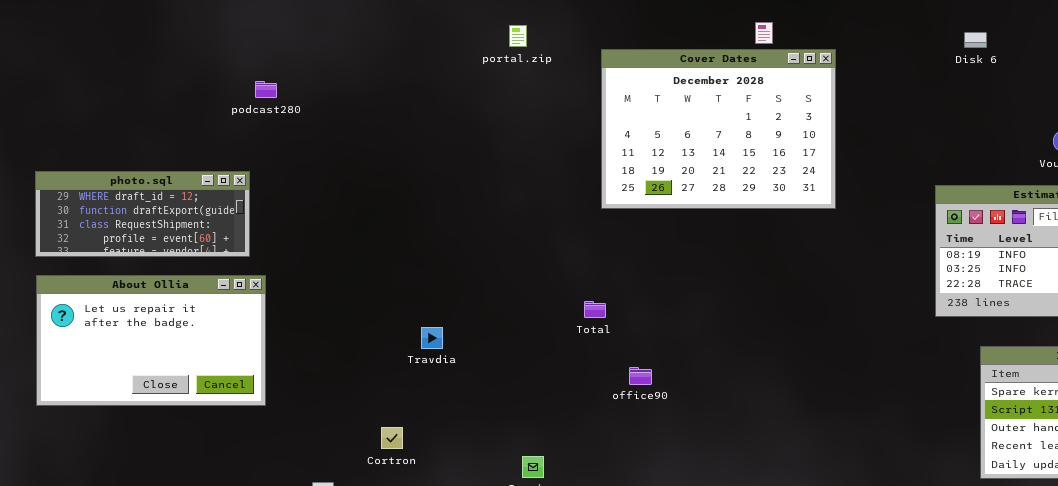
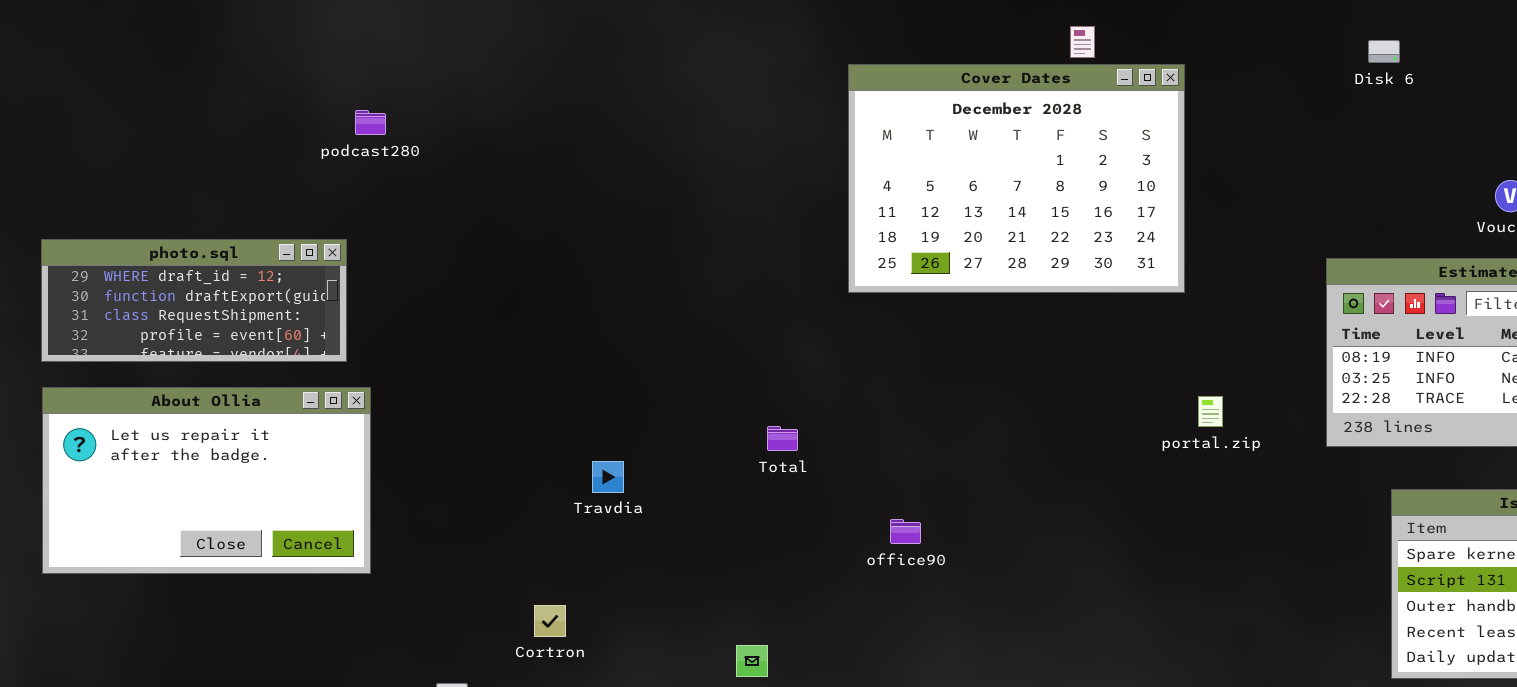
portal.zip: [509,25,527,47] -> [1198,396,1223,427], moved
Total: [584,301,606,318] -> [767,426,798,451], moved

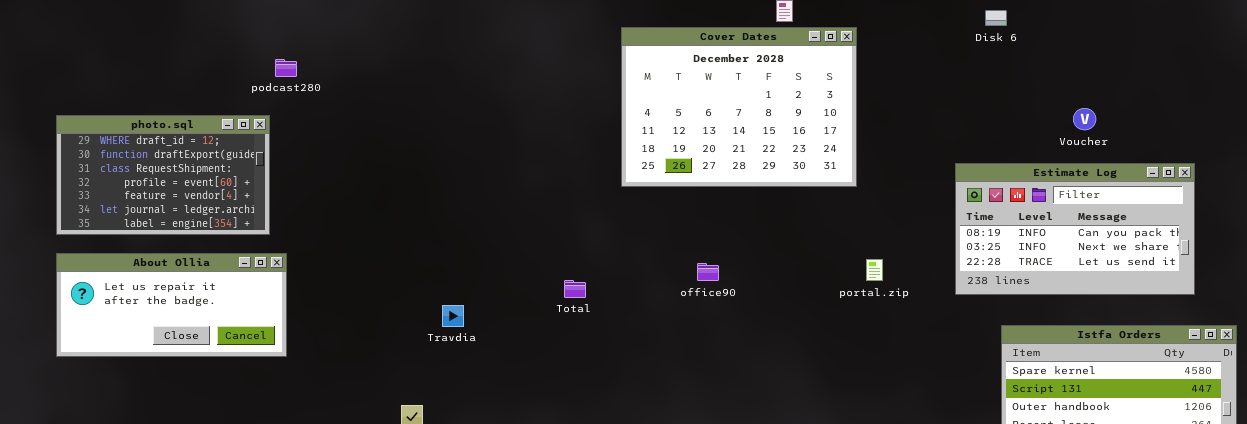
photo.sql: [41,239,347,362] -> [56,115,270,235], resized
About Ollia: [42,387,371,574] -> [56,253,287,357], resized
office90: [890,519,921,544] -> [697,263,719,281], moved

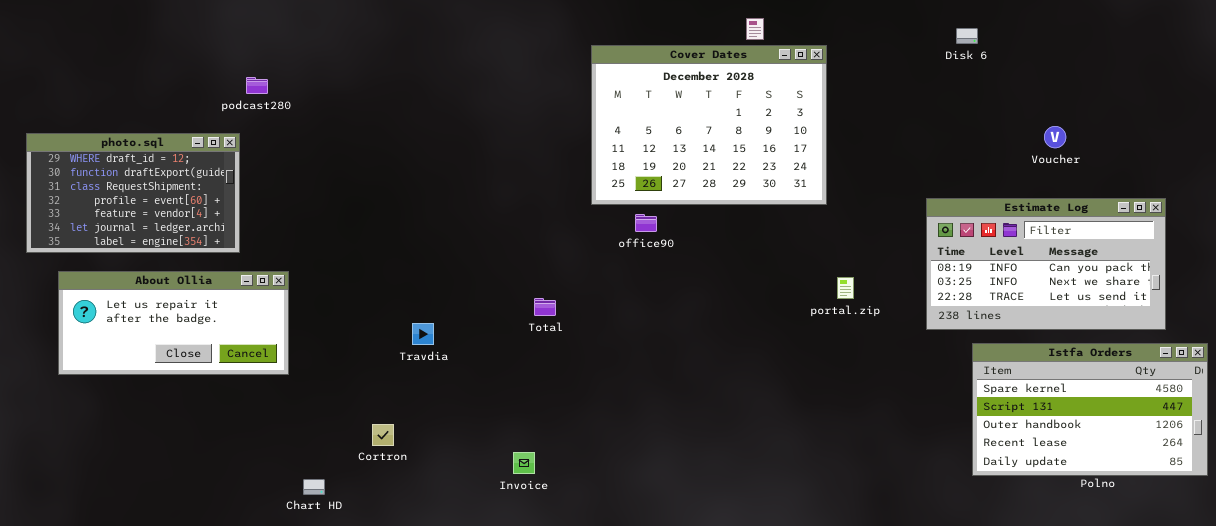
Estimate Log: [955,163,1195,295] -> [926,198,1166,330], moved
About Ollia: [56,253,287,357] -> [58,271,289,375], moved
office90: [697,263,719,281] -> [635,214,657,232], moved

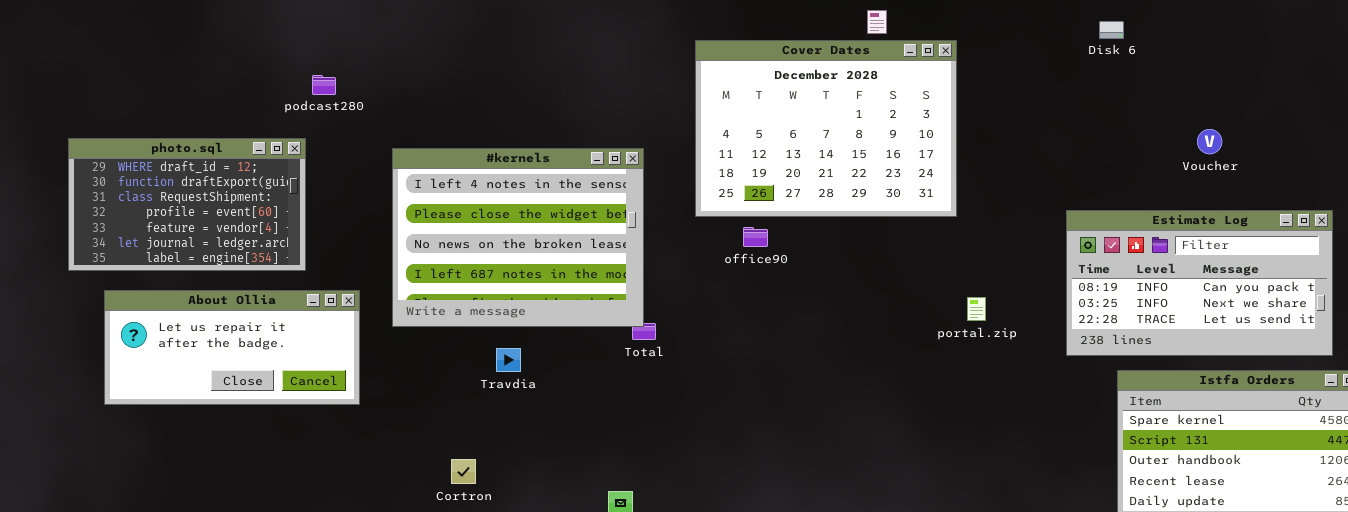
#kernels: none -> [392,148,644,327], opened

